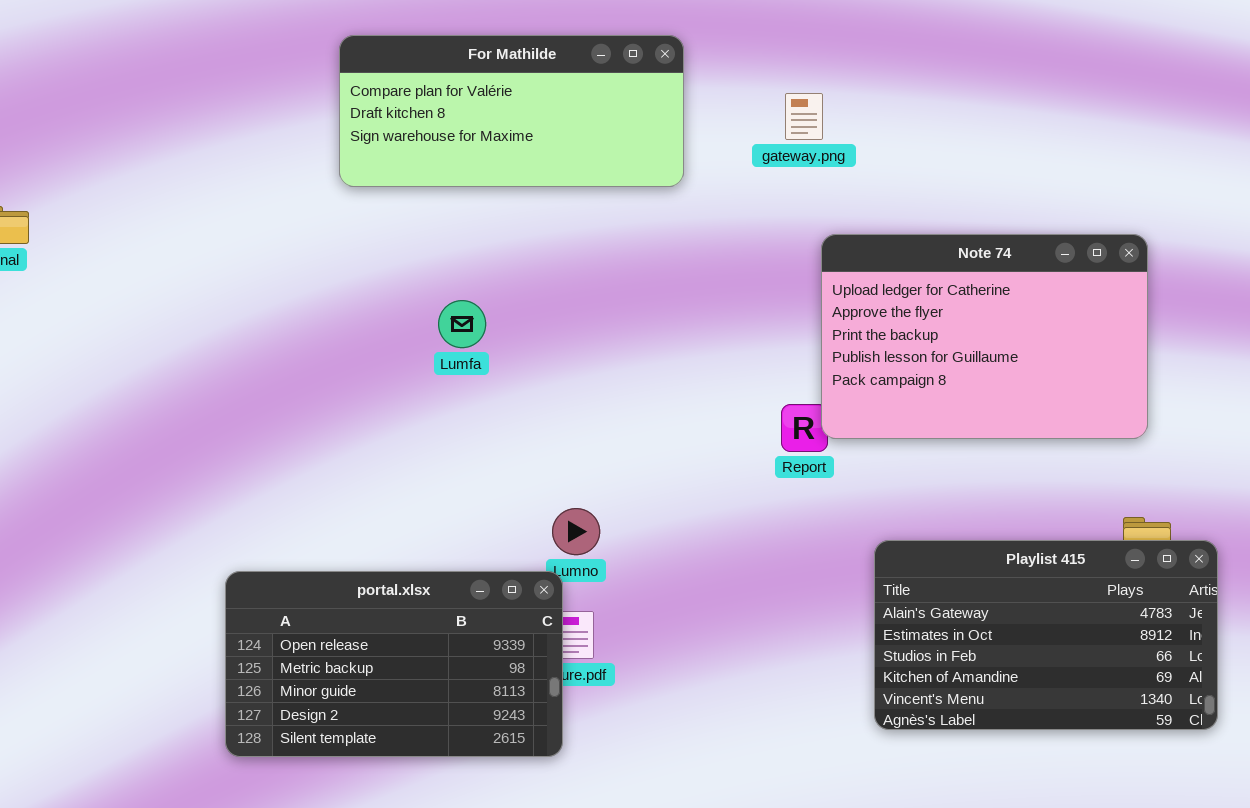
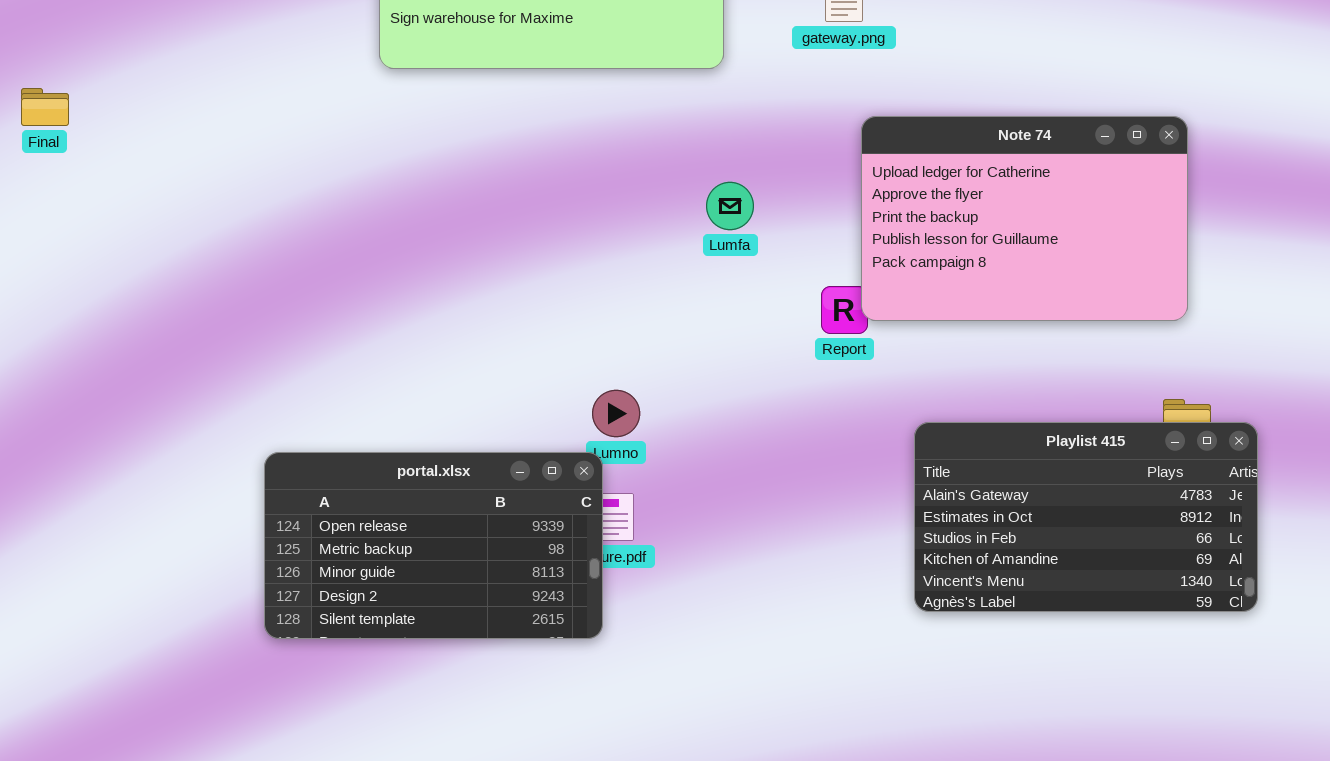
Lumfa: [438,300,486,348] -> [706,182,754,230], moved

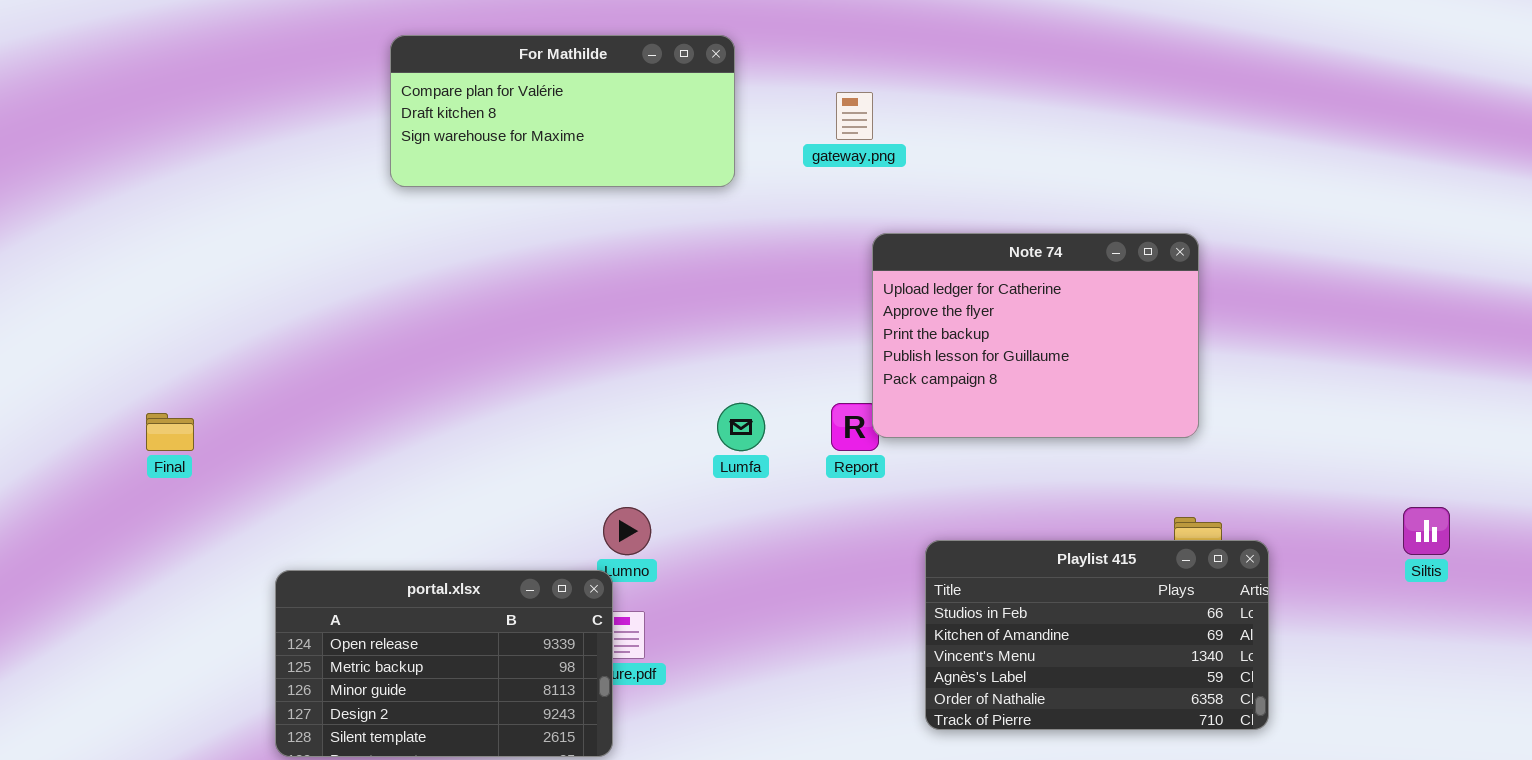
Final: [21,88,69,126] -> [146,413,194,451], moved
Lumfa: [706,182,754,230] -> [717,403,765,451], moved
Playlist 415: [914,422,1258,612] -> [925,540,1269,730], scrolled down 2 rows

